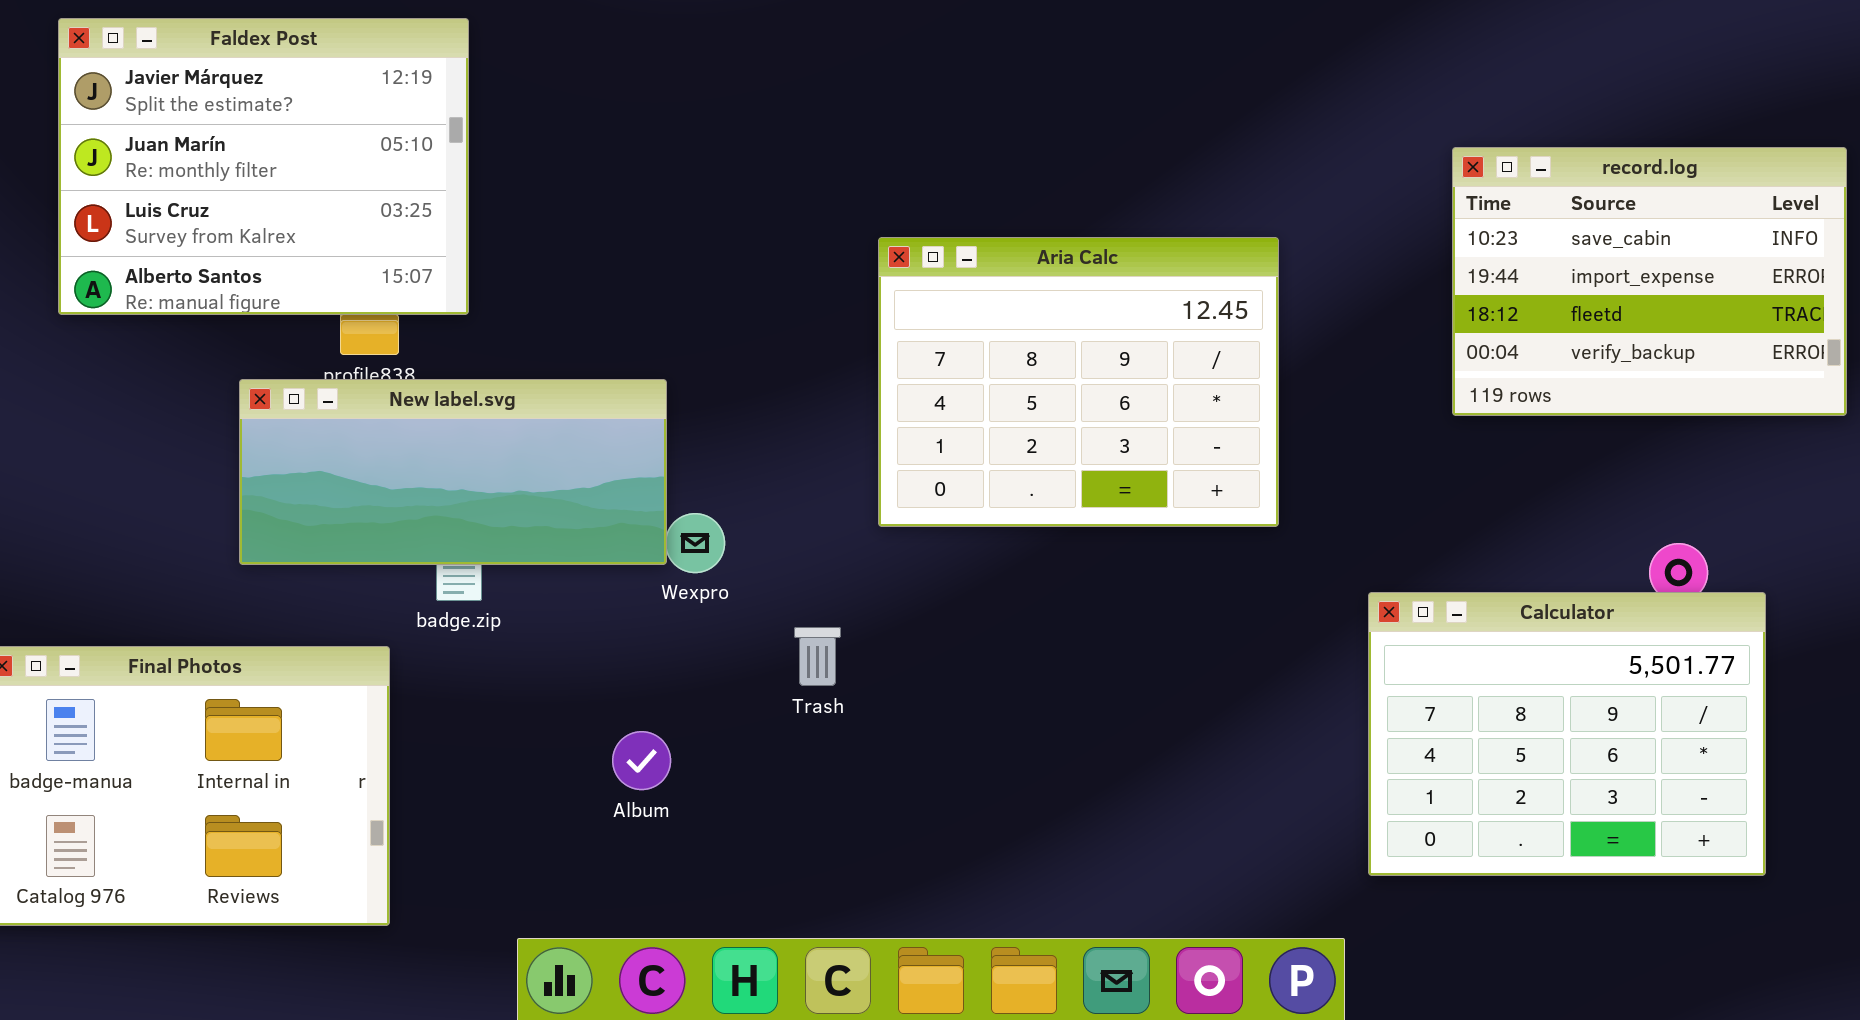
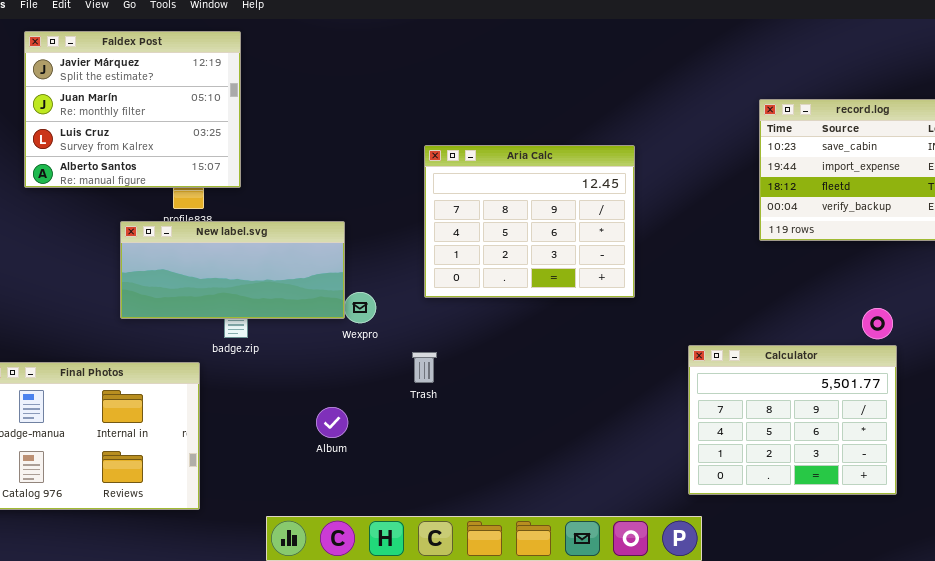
Aria Calc: [878,237,1279,527] -> [424,145,635,298], moved
Calculator: [1368,592,1766,876] -> [688,345,897,495], moved

